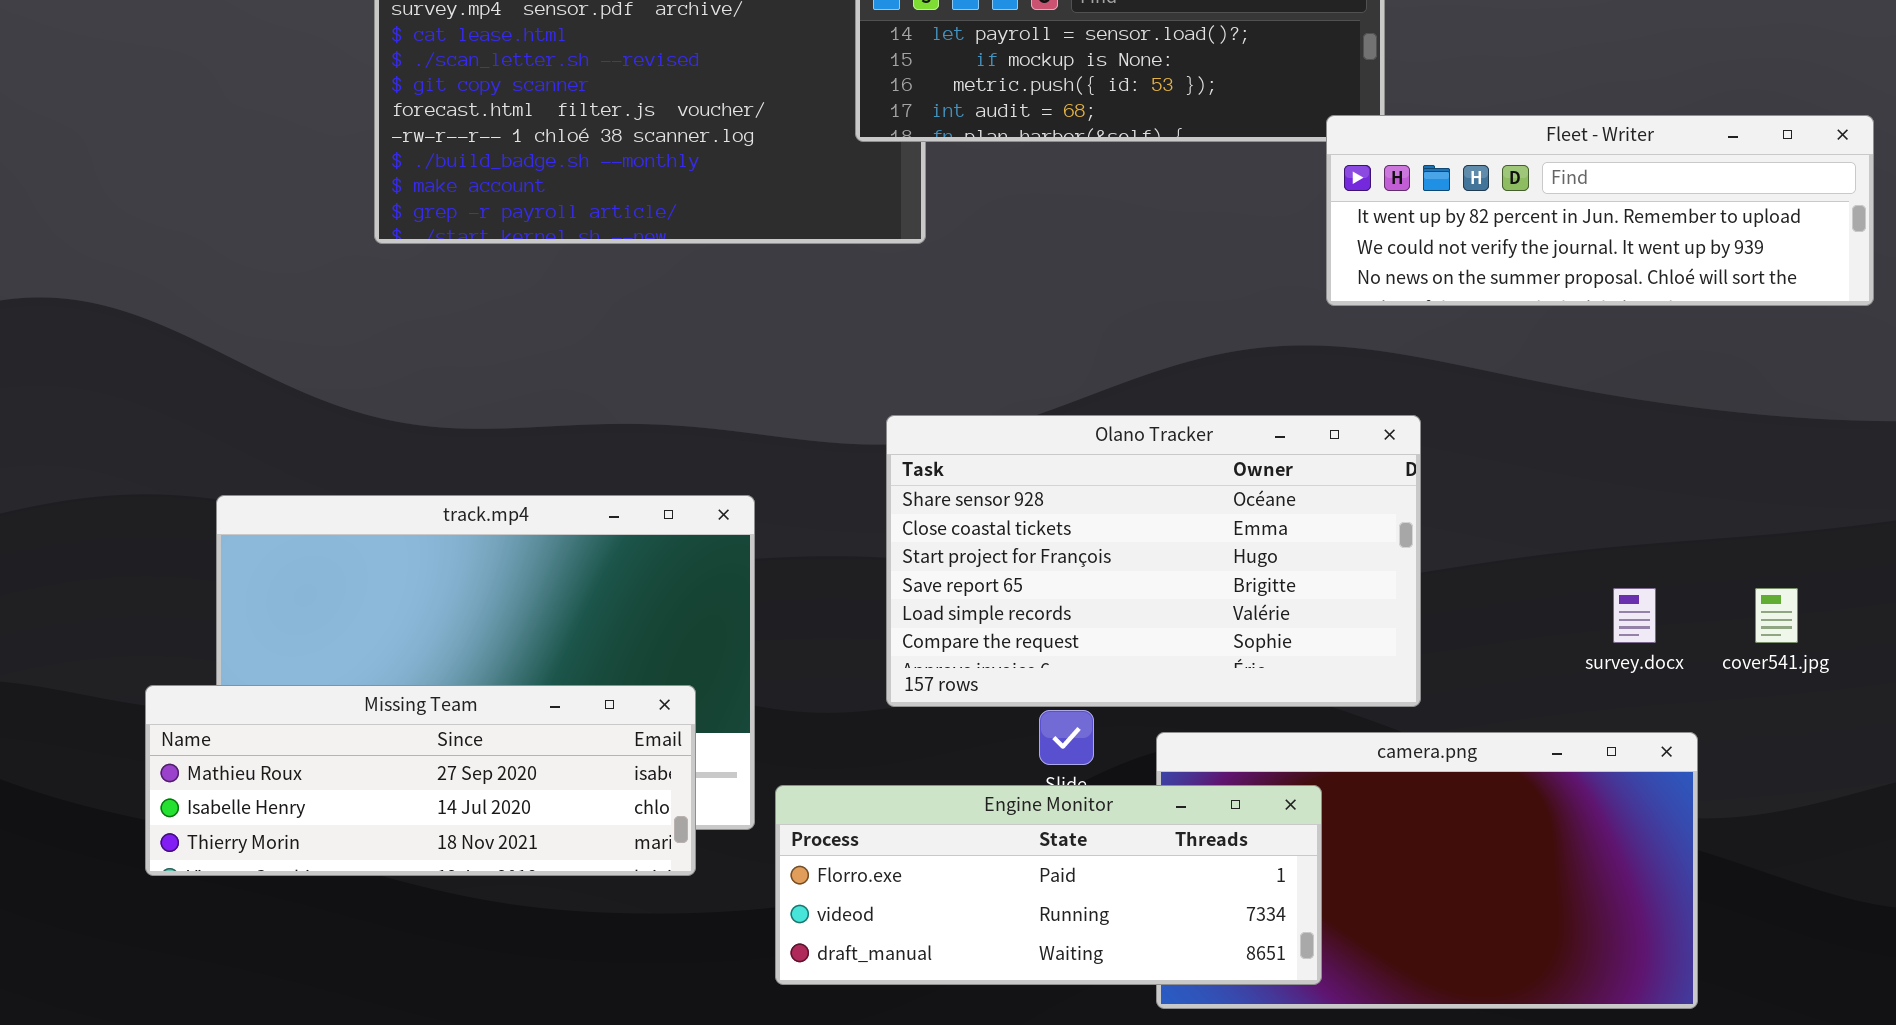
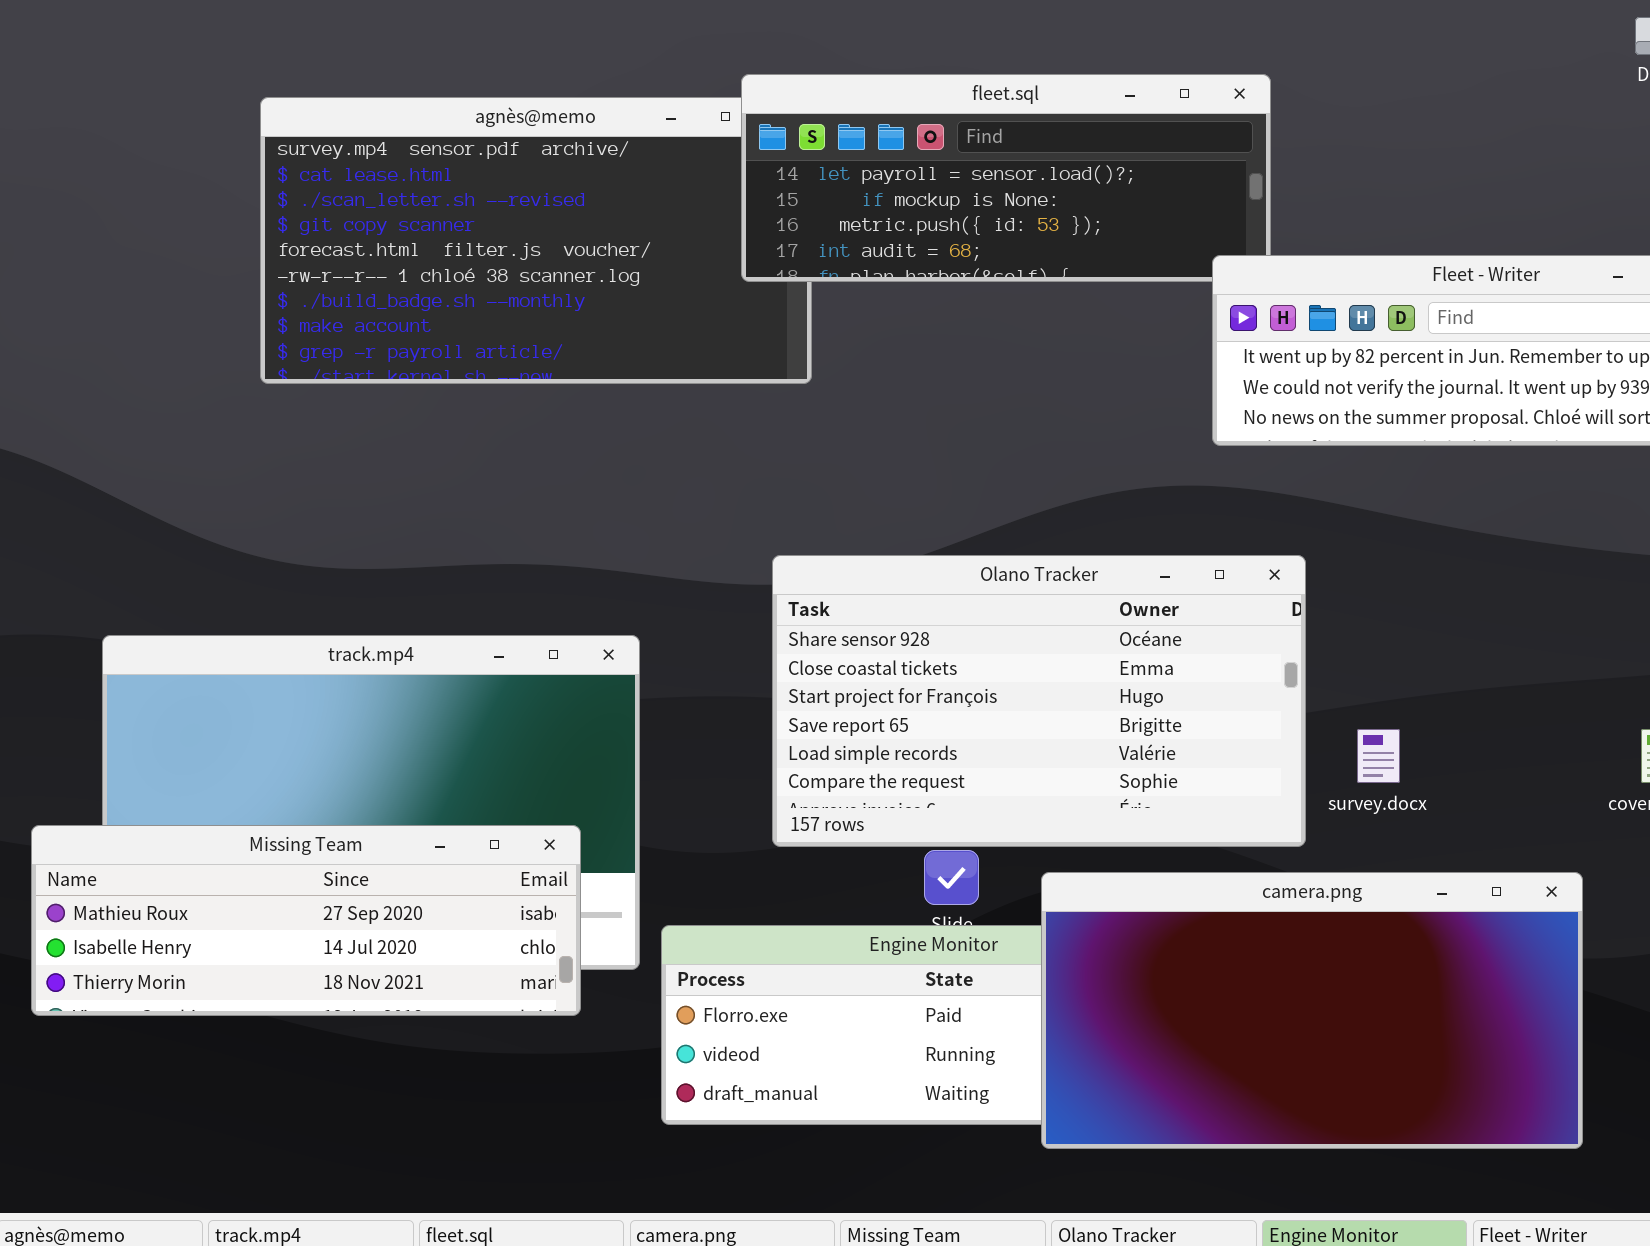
survey.docx: [1613,588,1656,643] -> [1357,729,1400,783], moved
camera.png: [1156,732,1698,1009] -> [1041,872,1583,1149], raised

